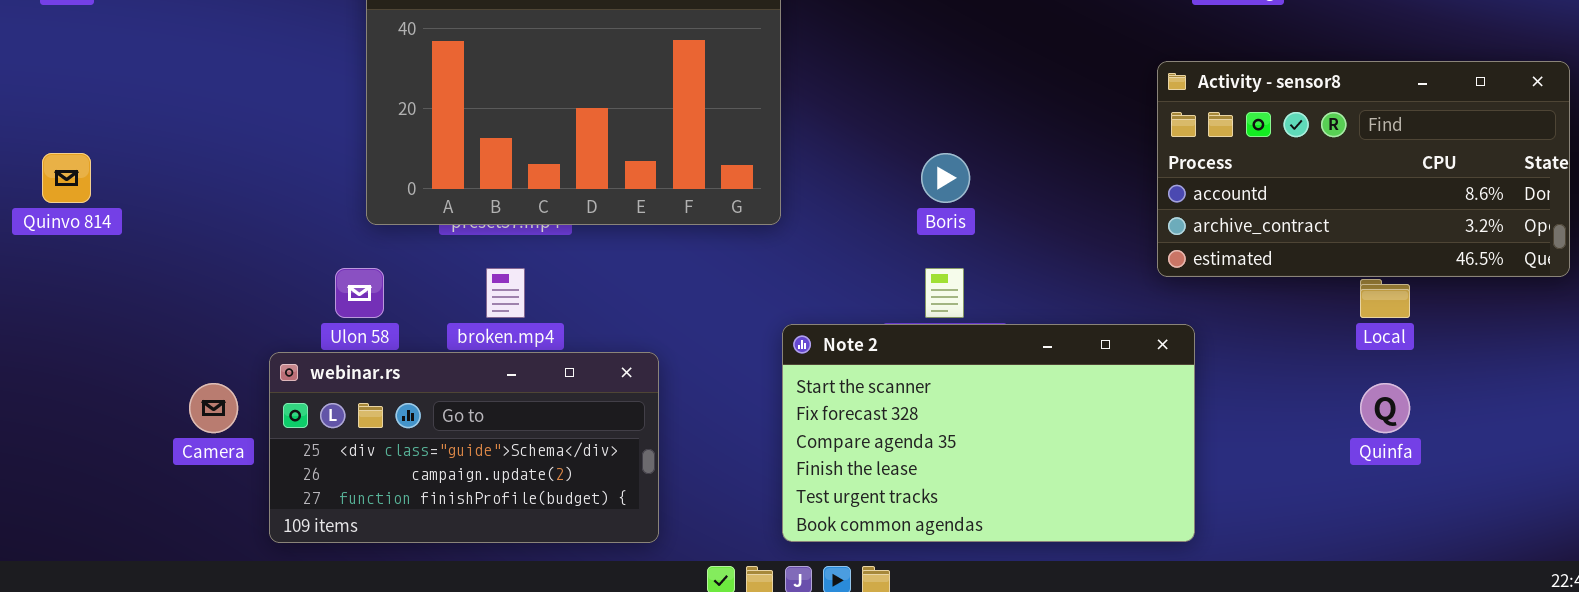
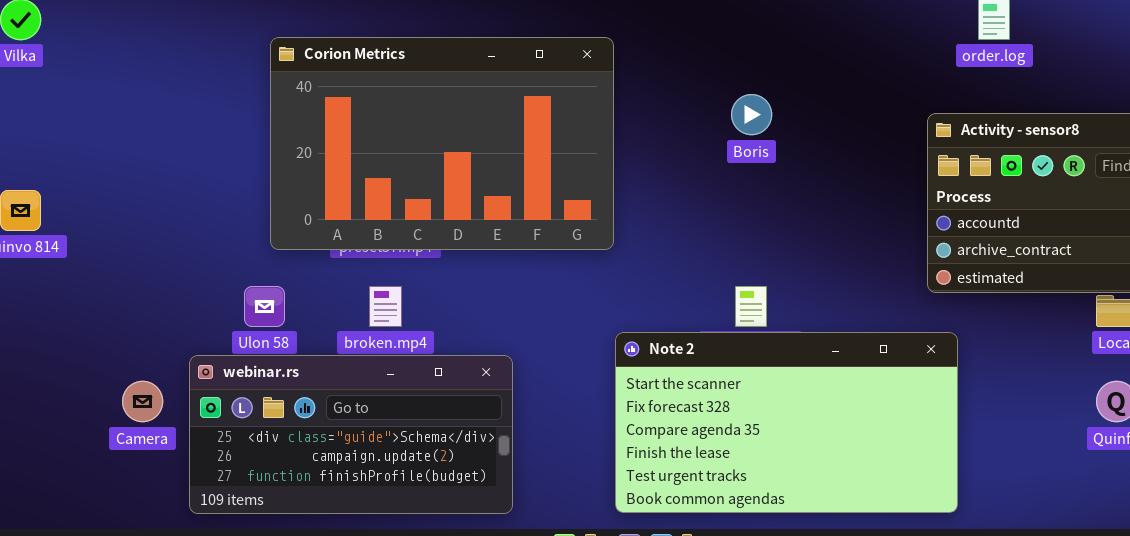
Boris: [921,153,970,203] -> [731,94,772,135], moved

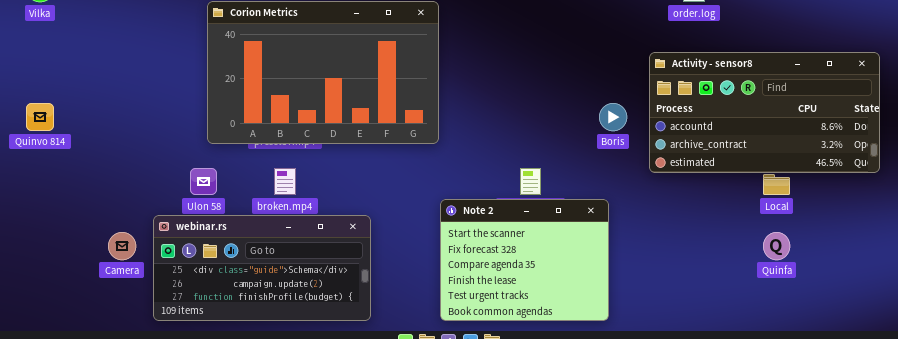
Boris: [731,94,772,135] -> [599,103,627,131], moved
Note 2: [615,332,958,513] -> [440,199,609,321], resized

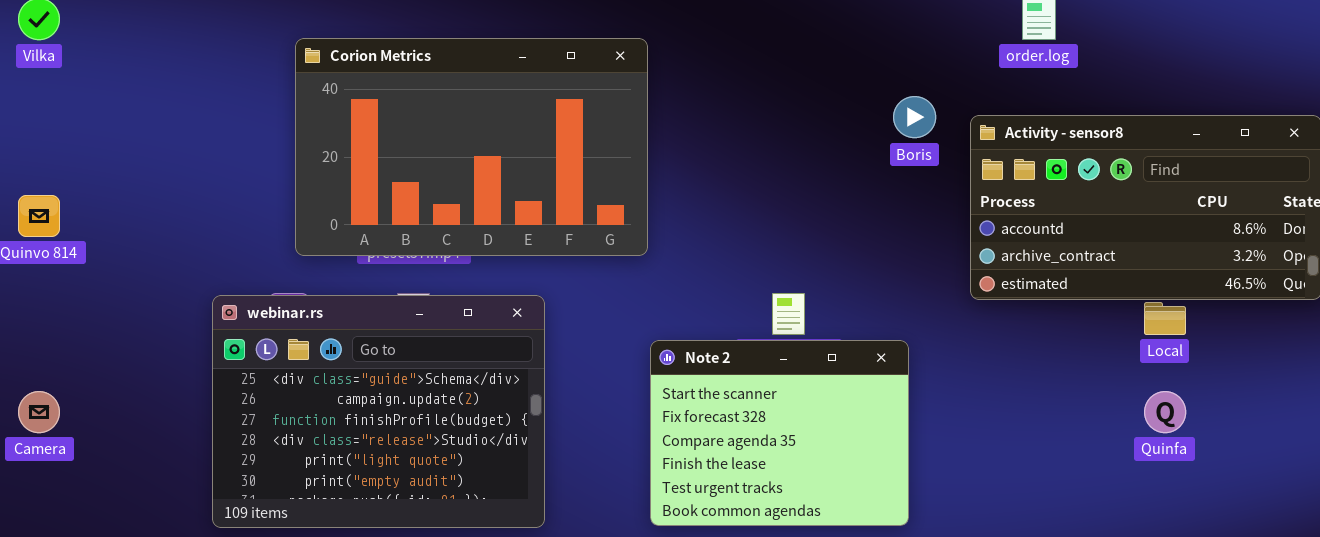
Boris: [599,103,627,131] -> [893,96,936,138], moved
webinar.rs: [153,215,371,321] -> [212,295,545,528], resized
Camera: [108,232,136,260] -> [18,391,60,433], moved

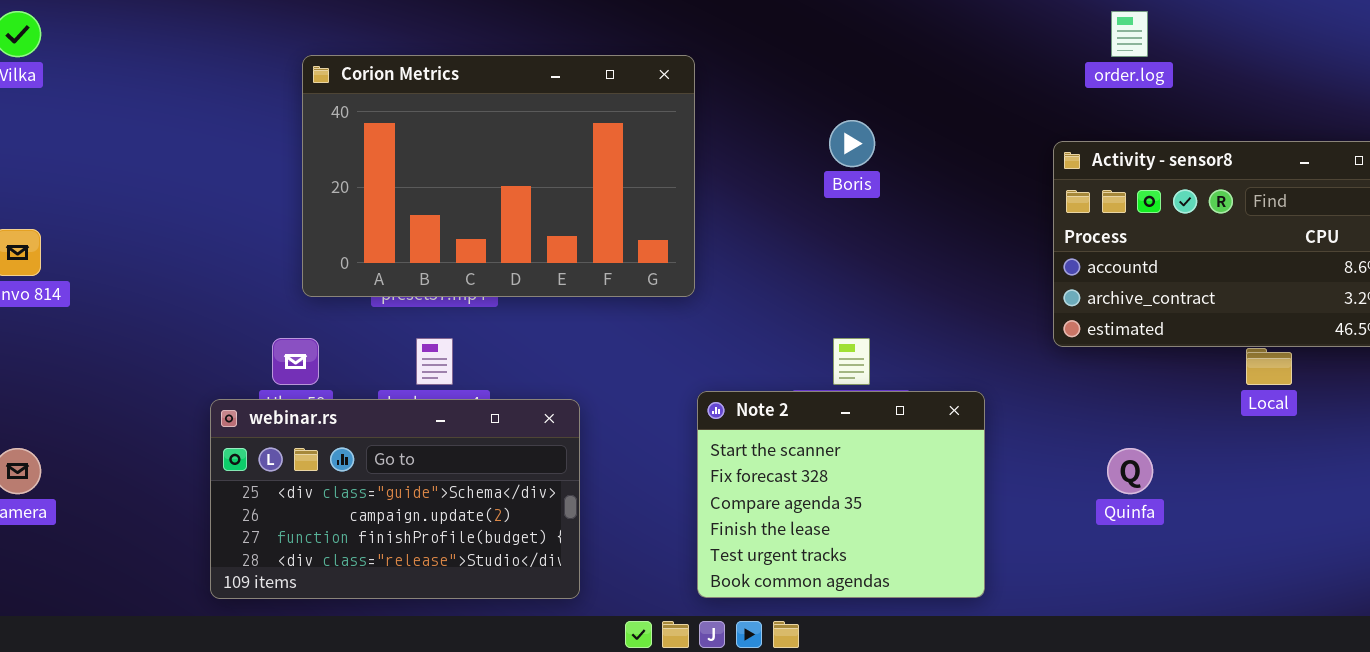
Boris: [893,96,936,138] -> [829,120,875,167], moved
webinar.rs: [212,295,545,528] -> [210,399,580,599], resized
Quinfa: [1144,391,1186,433] -> [1107,448,1153,494], moved

